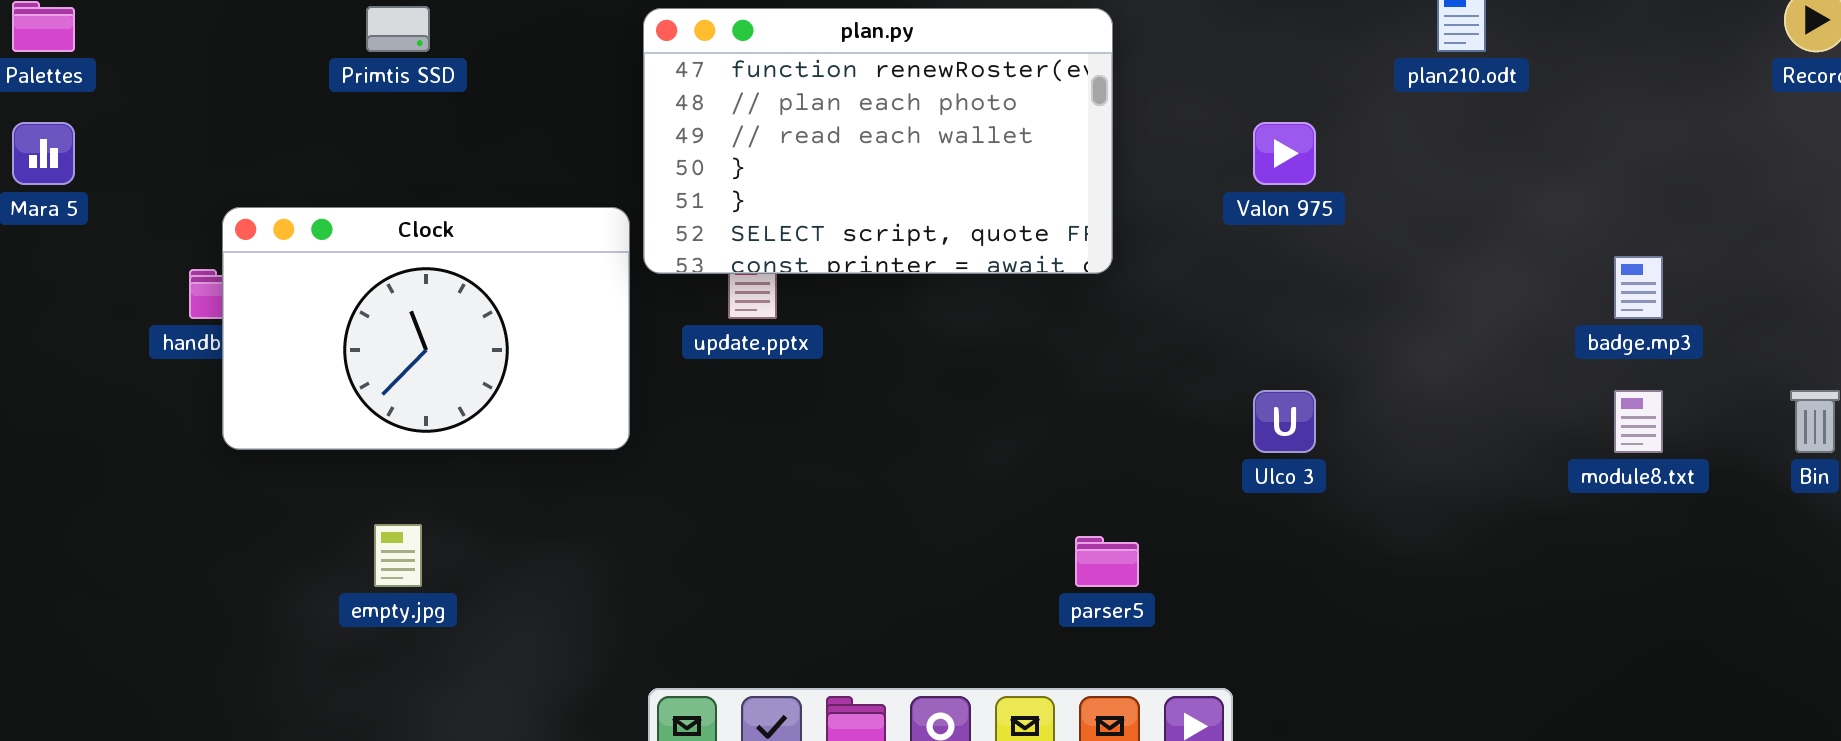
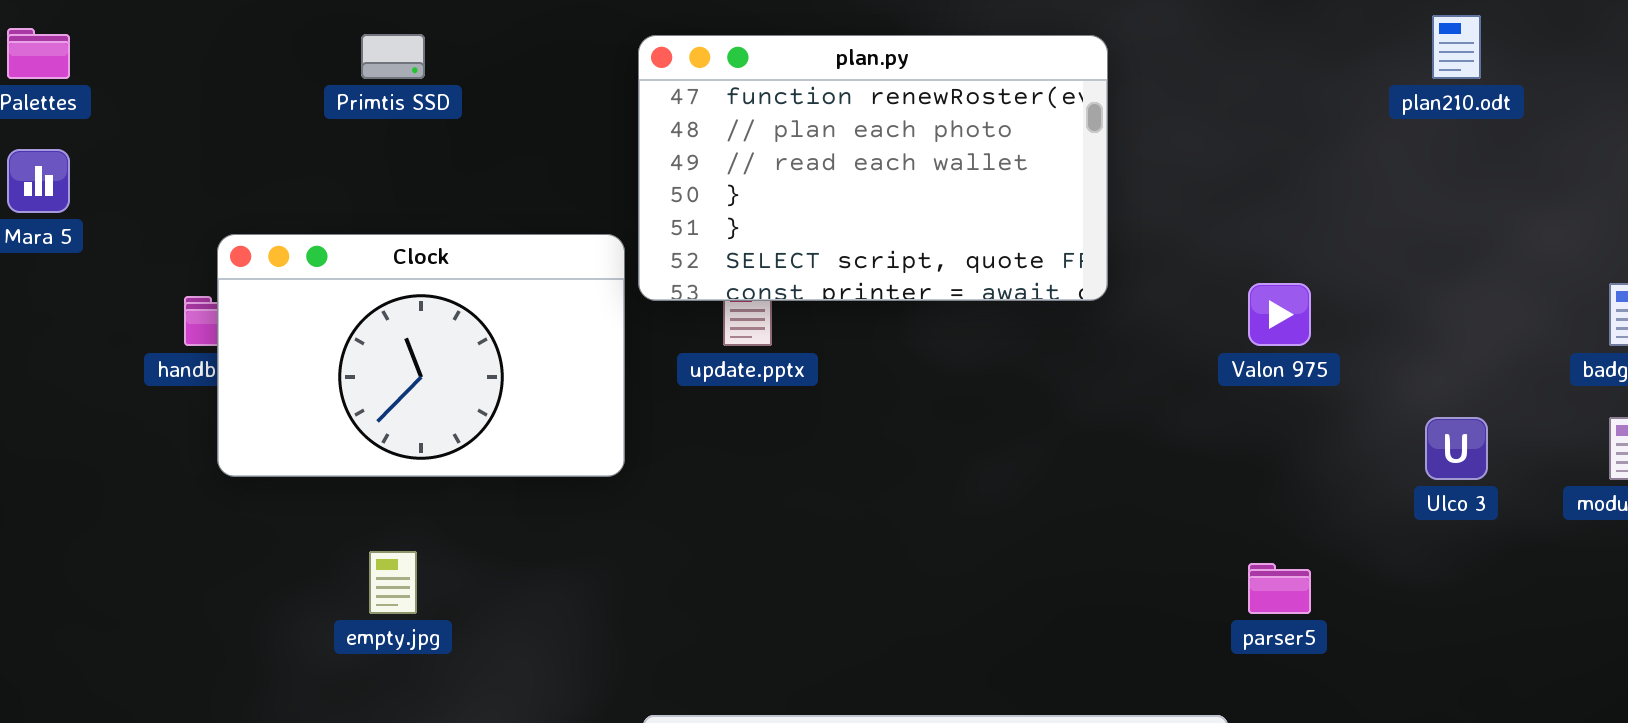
Valon 975: [1253,122,1316,185] -> [1248,283,1311,346], moved
Ulco 3: [1253,390,1316,453] -> [1425,417,1488,480], moved
parser5: [1075,536,1139,587] -> [1248,563,1311,614], moved

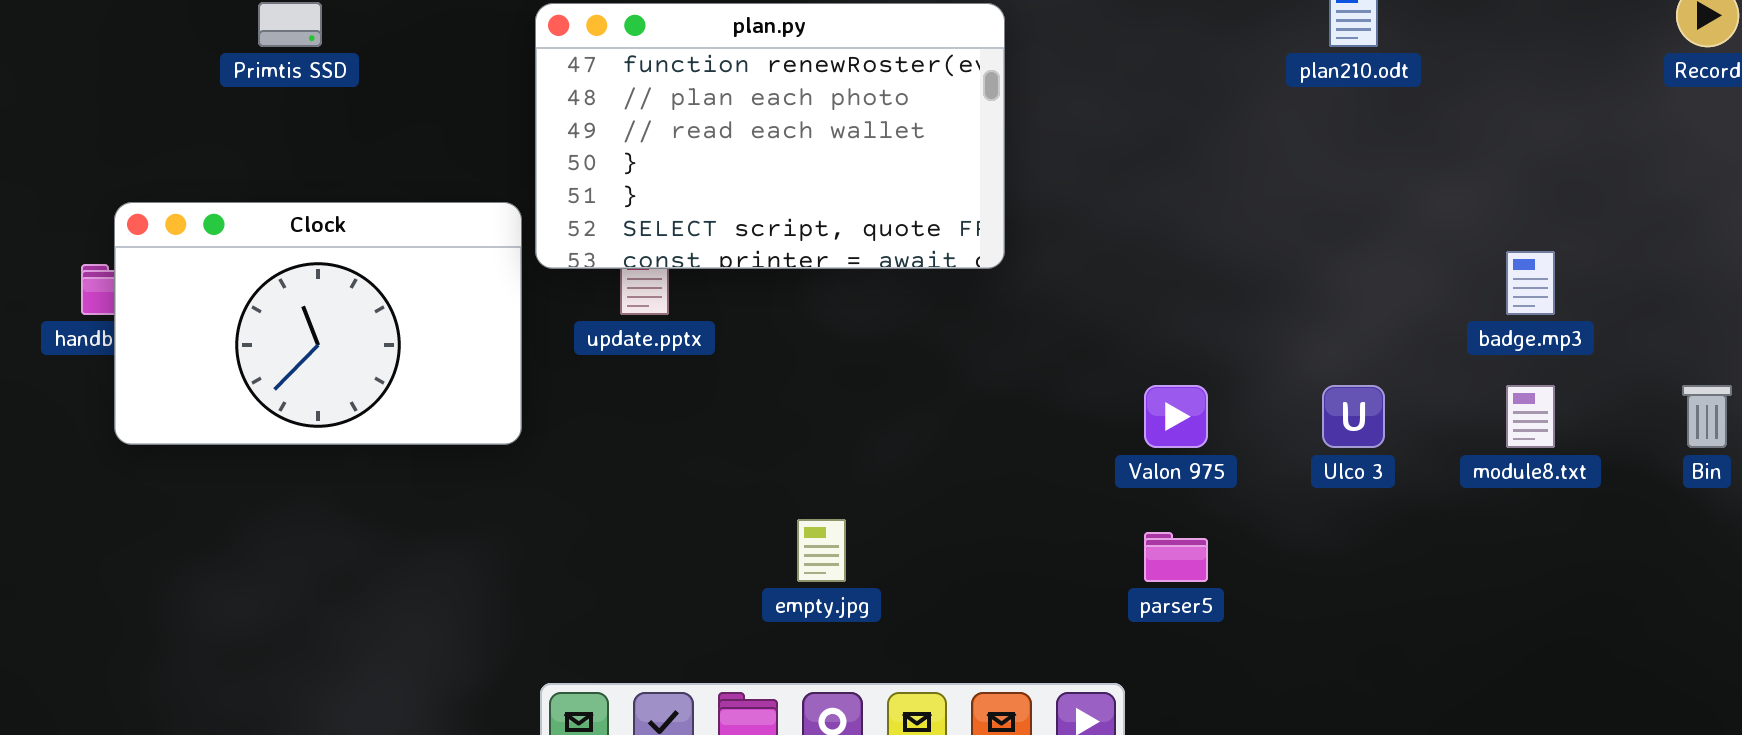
Valon 975: [1248,283,1311,346] -> [1144,385,1208,448], moved
empty.jpg: [369,551,417,614] -> [797,519,846,582], moved

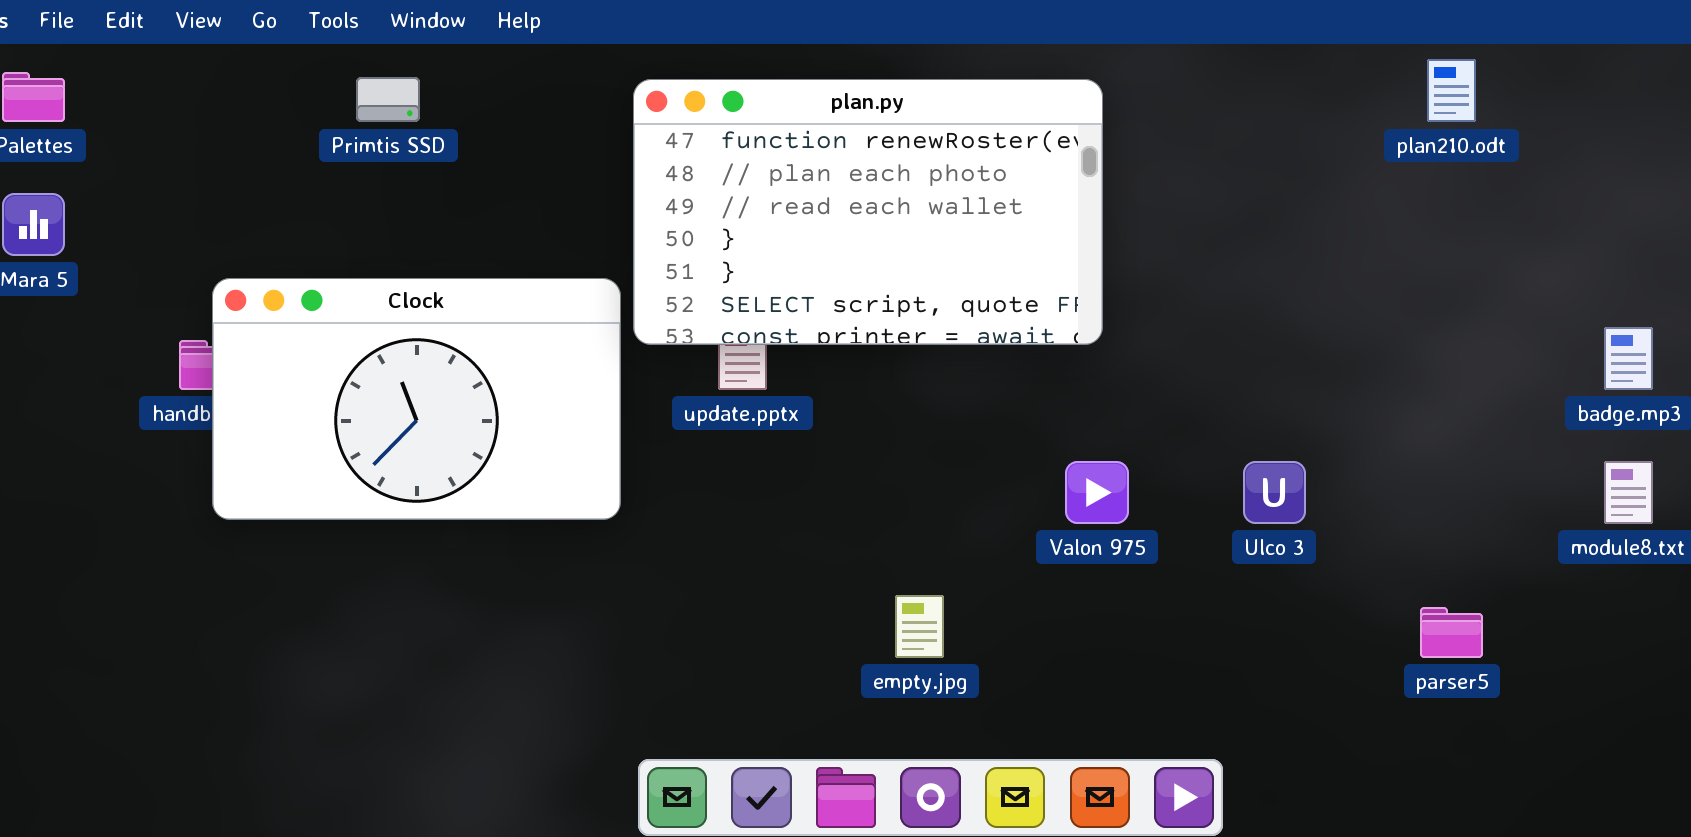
Valon 975: [1144,385,1208,448] -> [1065,461,1129,524], moved
Ulco 3: [1322,385,1385,448] -> [1243,461,1306,524], moved
parser5: [1144,532,1208,582] -> [1420,607,1483,658], moved

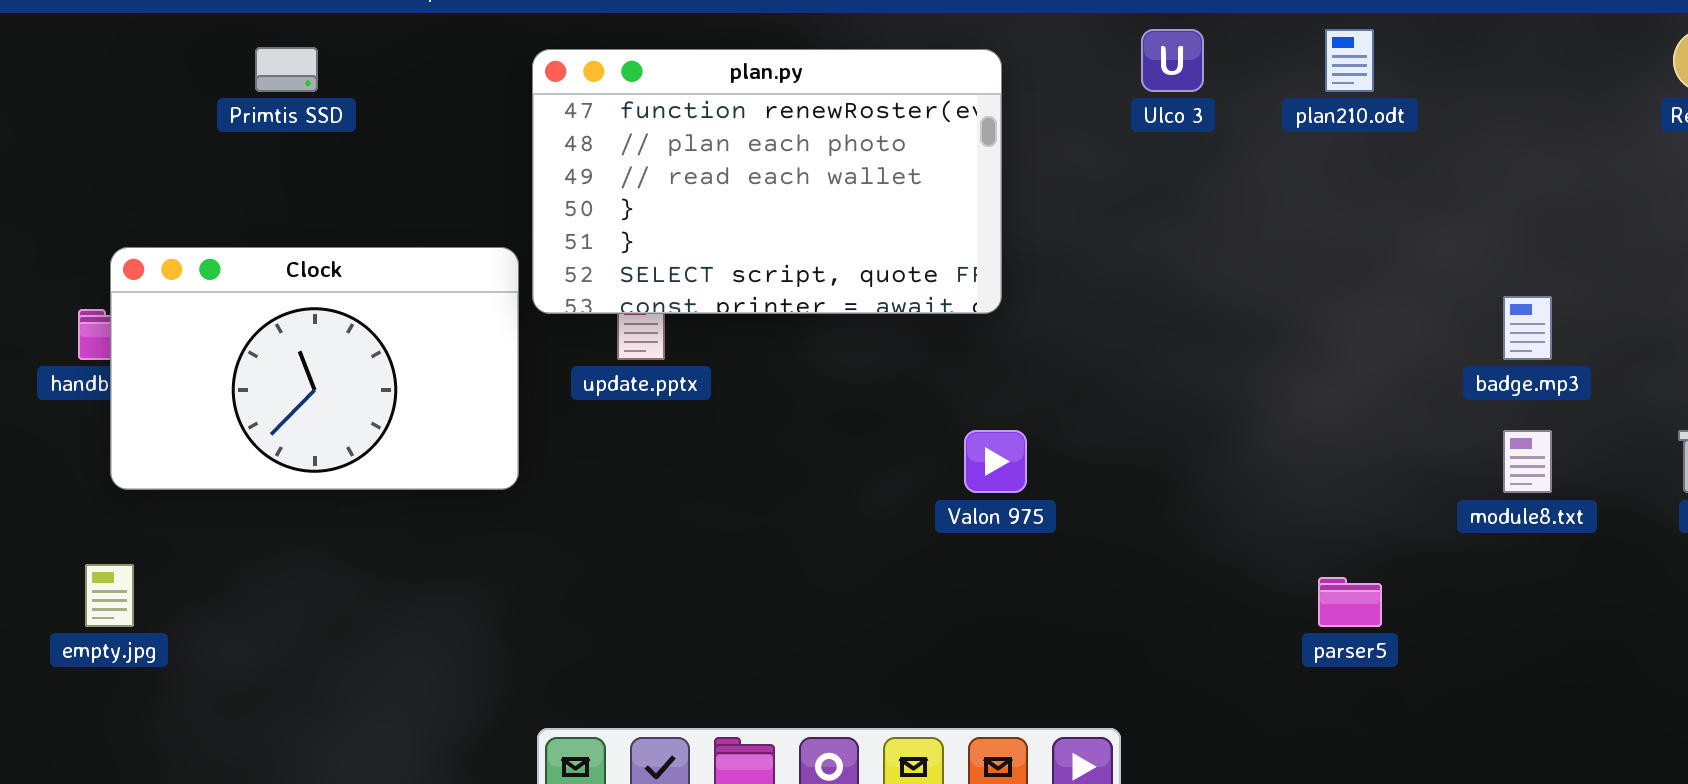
Ulco 3: [1243,461,1306,524] -> [1141,29,1204,92], moved
empty.jpg: [895,595,944,658] -> [85,564,134,627], moved

